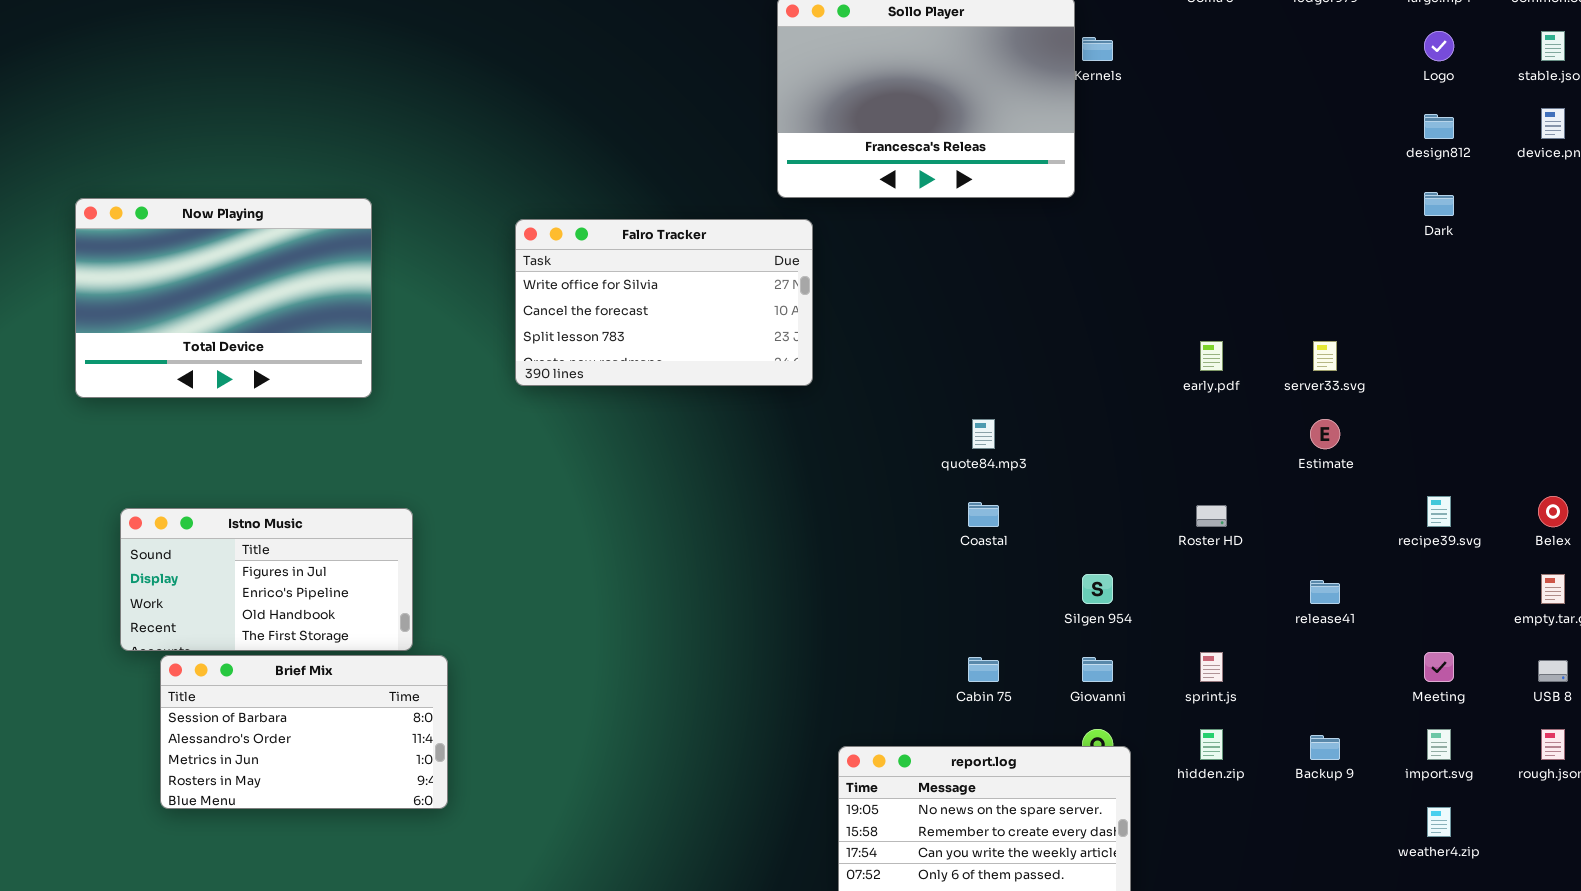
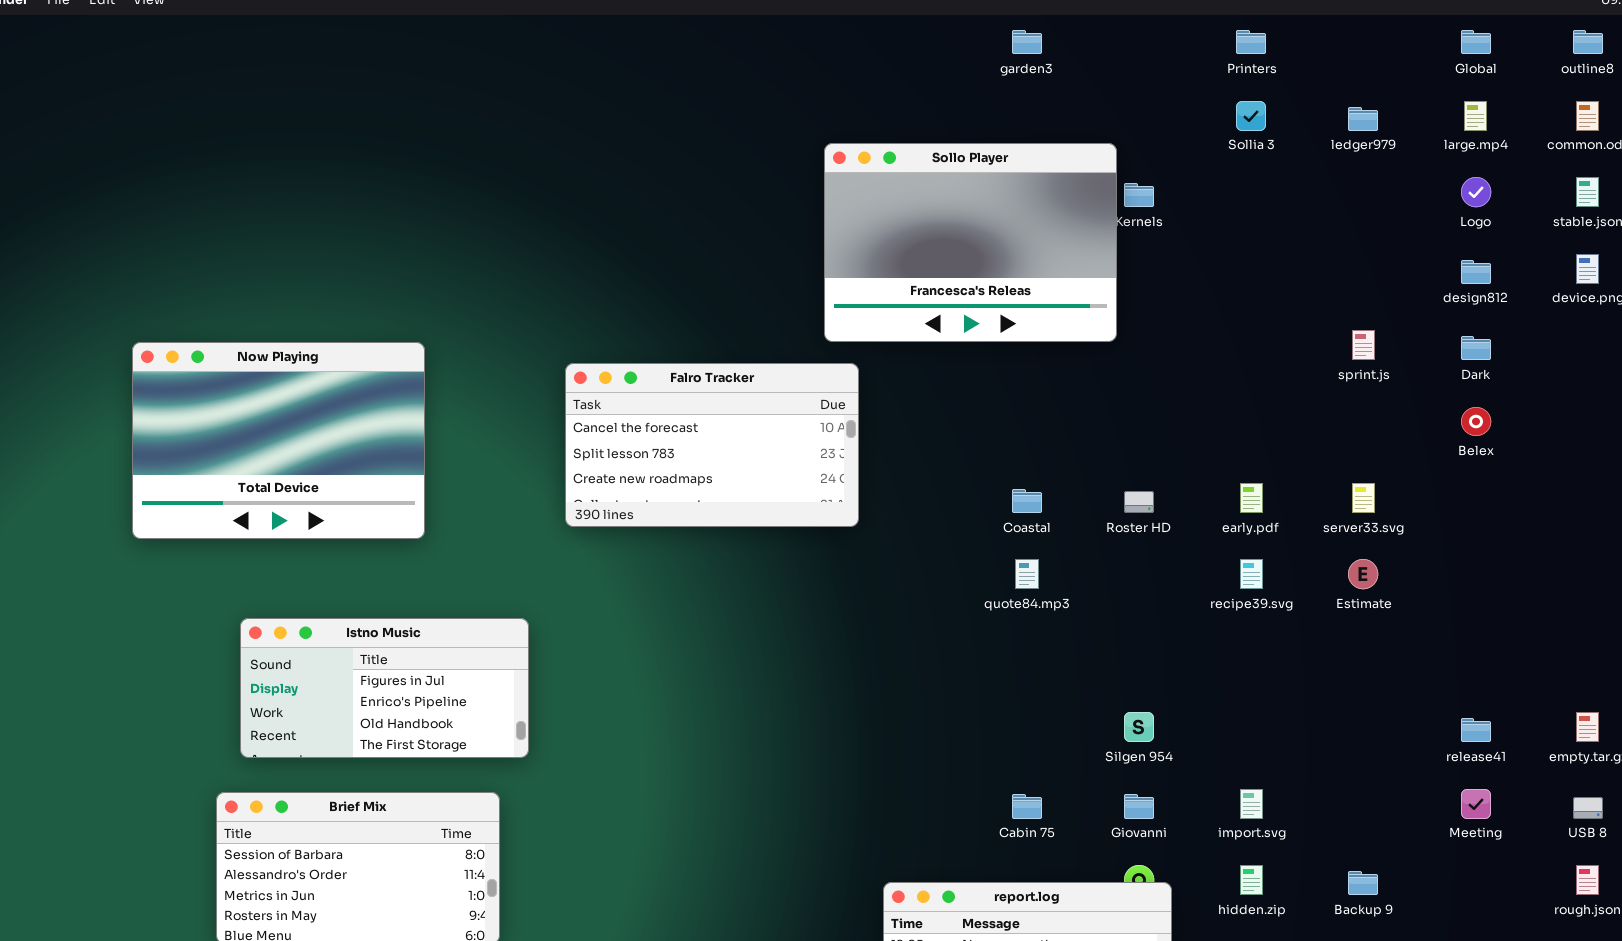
Falro Tracker: [515,219,813,386] -> [565,363,859,527], scrolled down 1 row
recipe39.svg: [1427,496,1451,527] -> [1240,559,1263,589], moved
Belex: [1538,496,1568,527] -> [1461,407,1491,436], moved
Coastal: [968,502,999,527] -> [1012,489,1042,513], moved
Roster HD: [1196,505,1227,527] -> [1124,491,1154,513], moved
Istno Music: [120,508,413,651] -> [240,618,529,758], moved
release41: [1310,580,1340,604] -> [1461,718,1491,742], moved
sprint.js: [1200,652,1223,682] -> [1352,330,1375,360], moved
import.svg: [1427,729,1451,760] -> [1240,789,1263,819], moved

